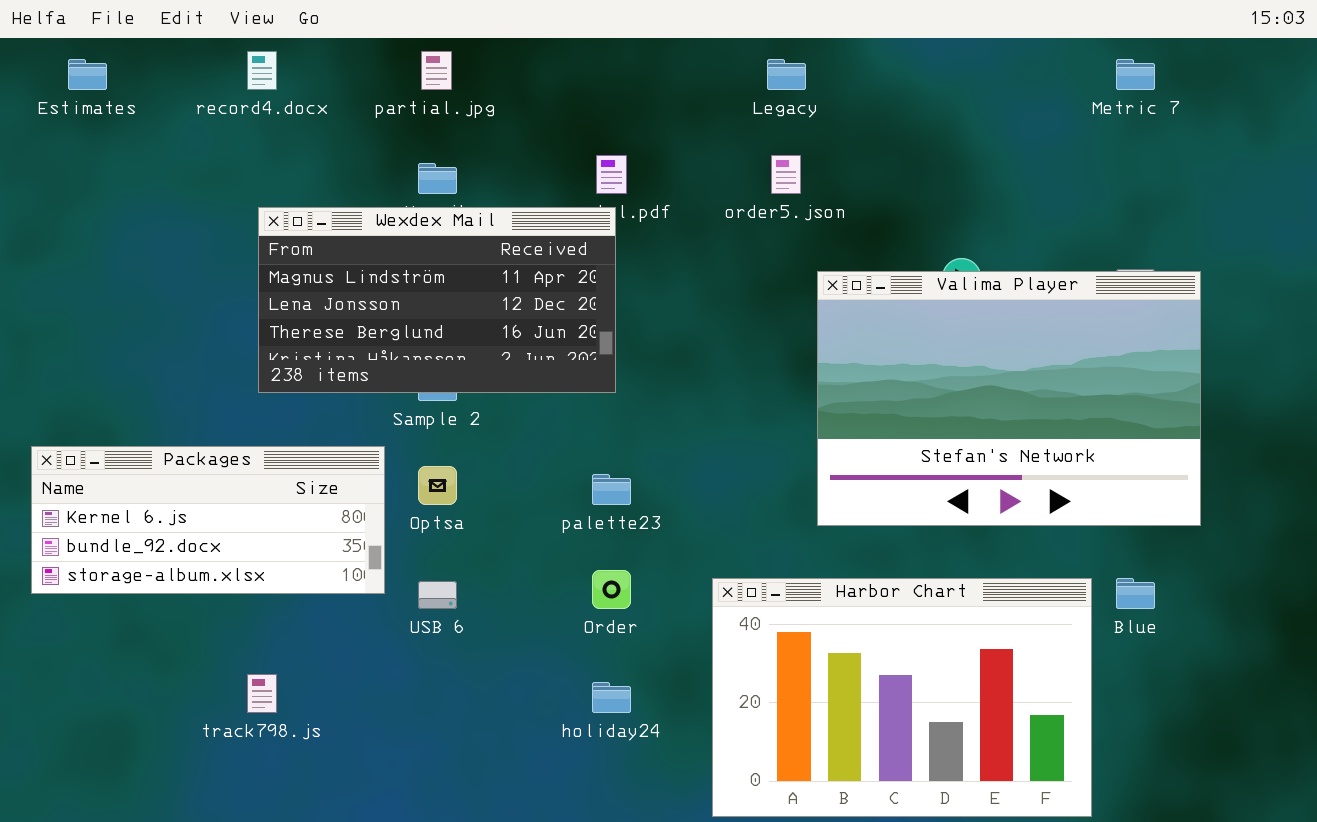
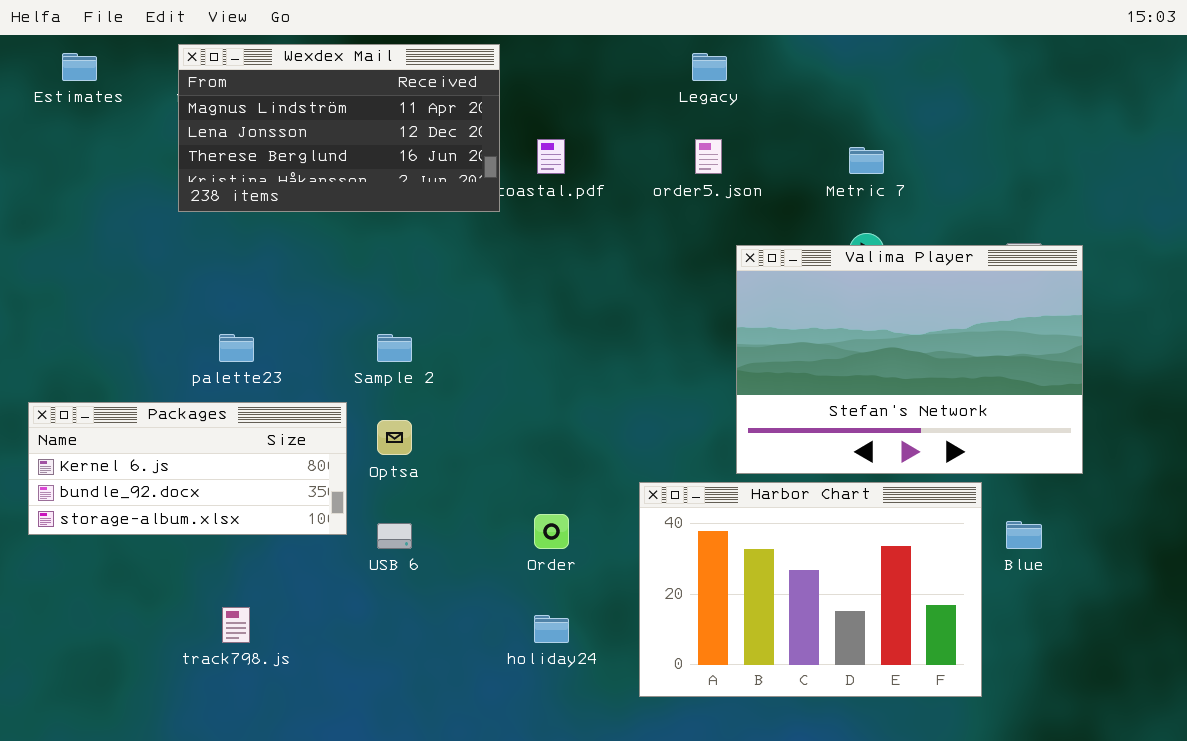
Metric 7: [1116,59,1155,90] -> [849,147,884,174], moved
Wexdex Mail: [258,207,616,393] -> [178,44,500,212], moved
palette23: [592,474,631,505] -> [219,334,254,362], moved
Harbor Chart: [712,578,1092,817] -> [639,482,982,697], moved

